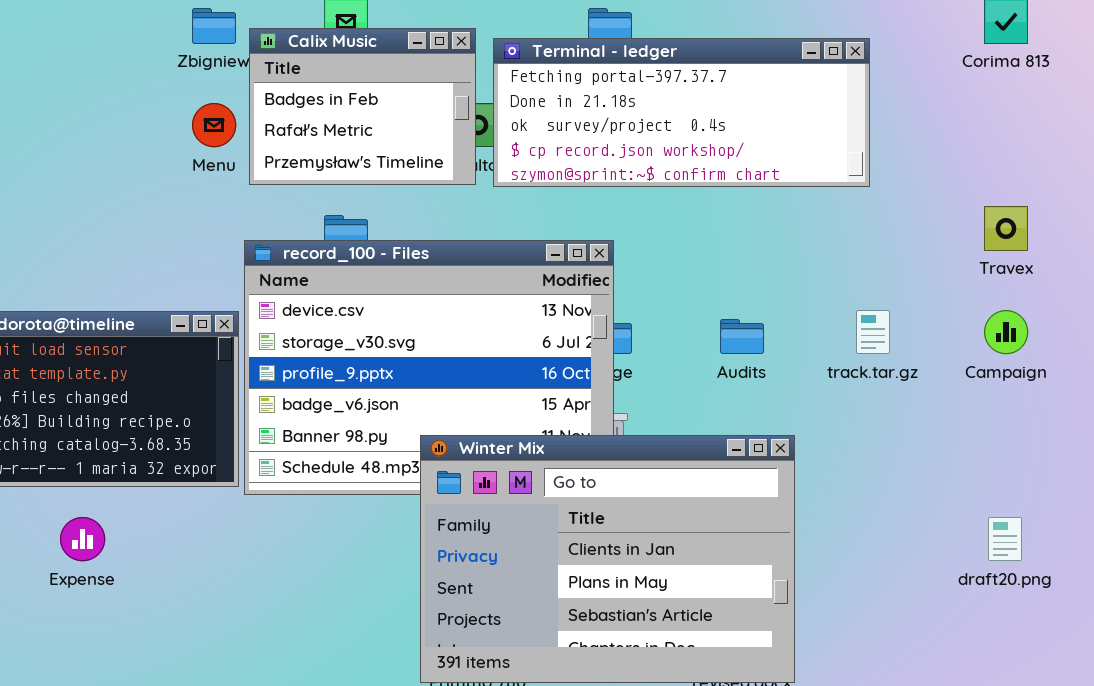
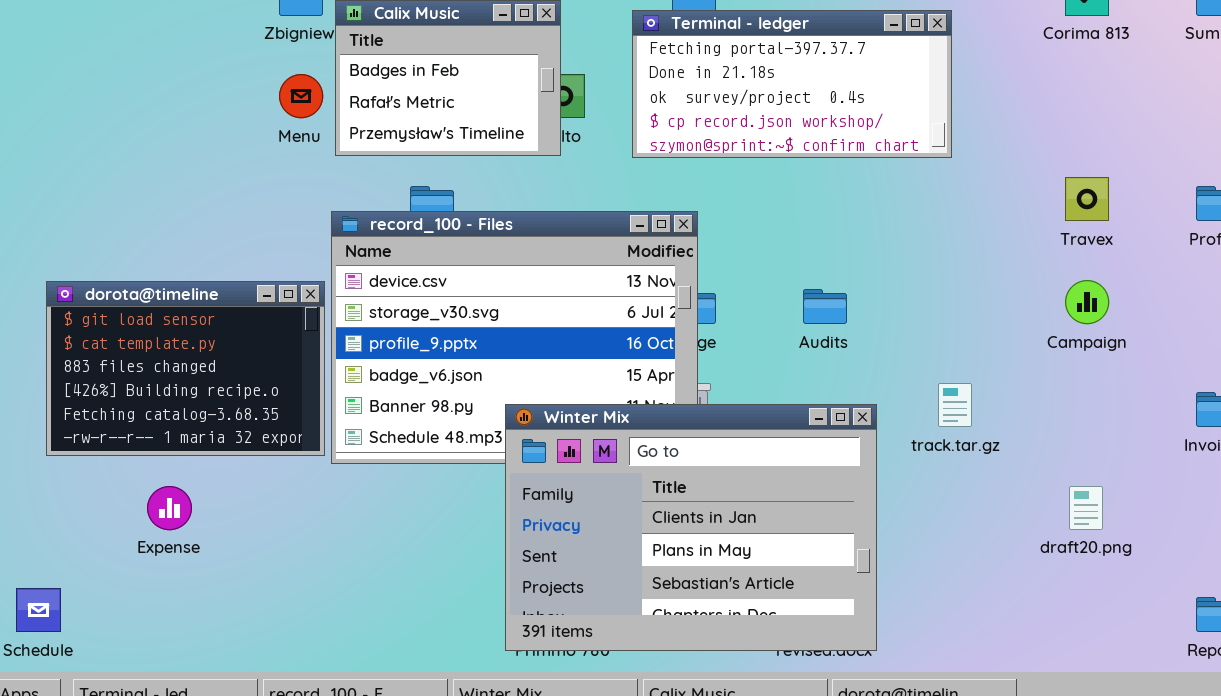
Terminal - ledger: [493,38,870,187] -> [632,10,952,158], resized
track.tar.gz: [856,310,890,354] -> [938,383,972,427], moved

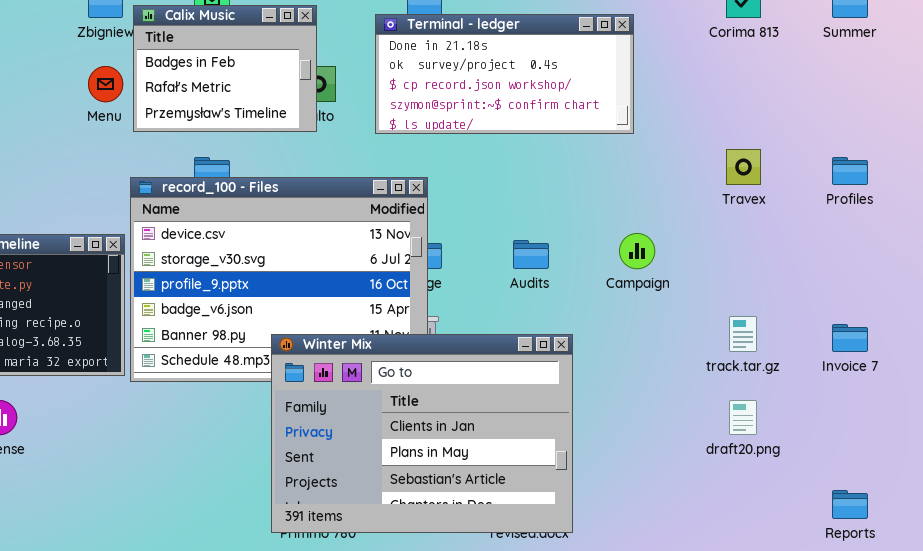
Terminal - ledger: [632,10,952,158] -> [375,14,634,134], scrolled down 1 row
Campaign: [1065,280,1109,324] -> [619,233,655,269], moved
track.tar.gz: [938,383,972,427] -> [729,316,757,352], moved

